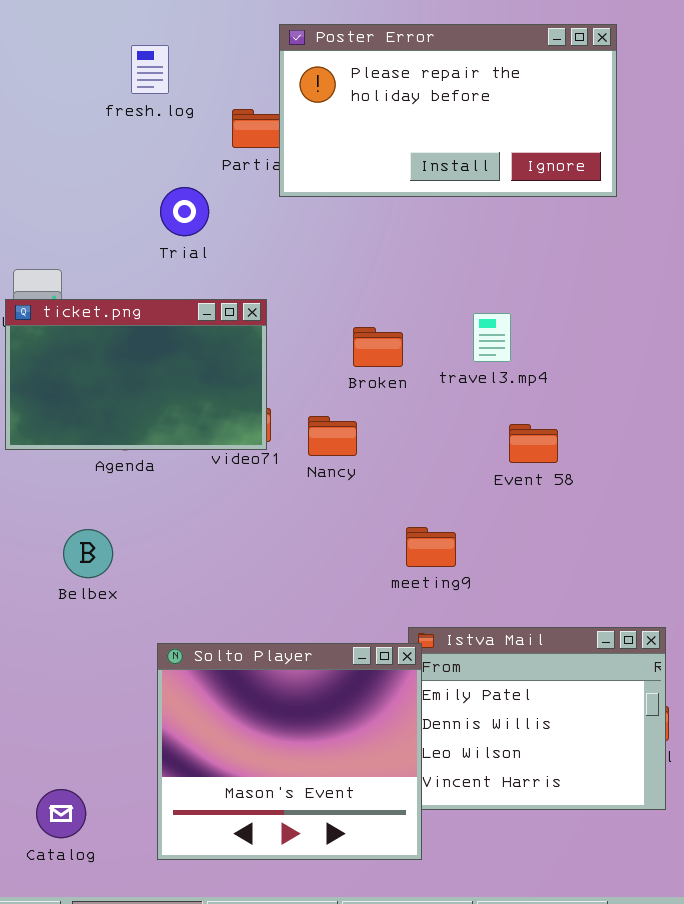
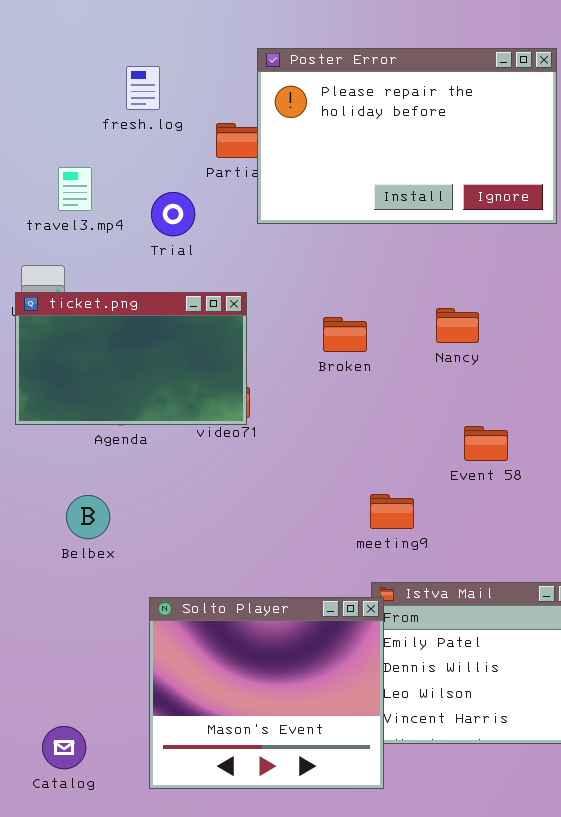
Poster Error: [279,24,617,197] -> [257,48,557,224], resized
travel3.mp4: [473,313,511,362] -> [58,167,92,211], moved
Nancy: [308,416,357,456] -> [436,308,479,343], moved
Event 58: [509,424,558,463] -> [464,426,508,461], moved

